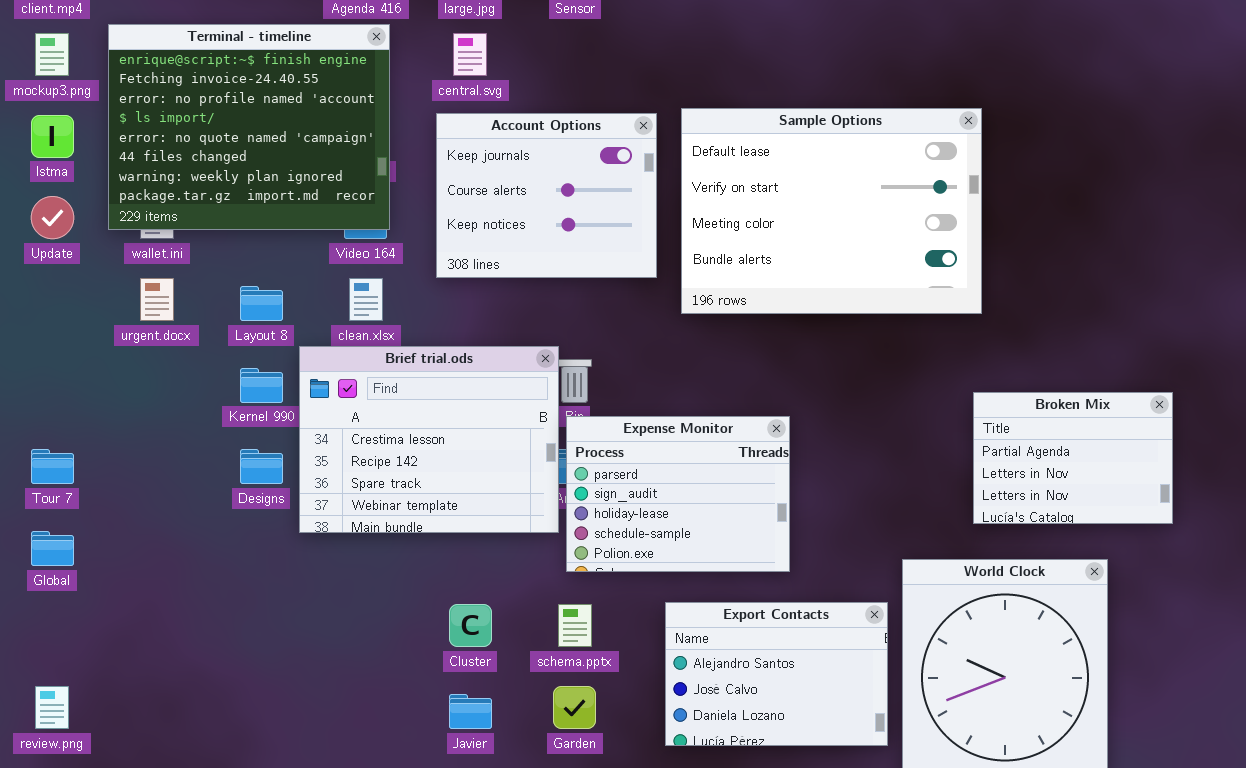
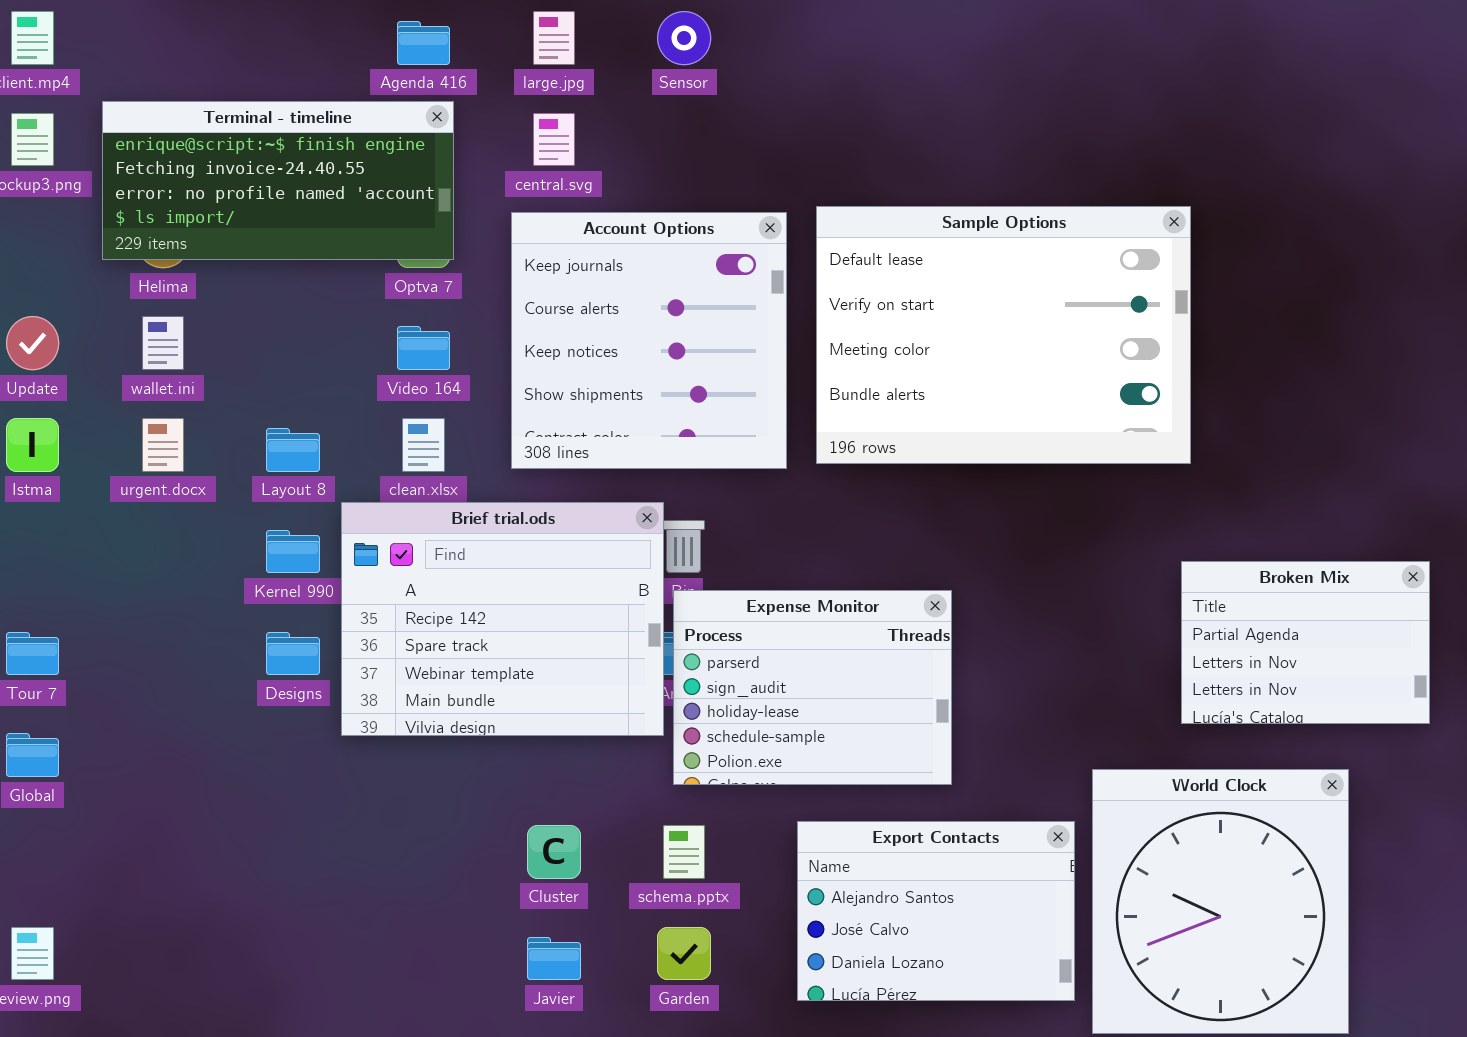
Terminal - timeline: [108,24,390,230] -> [102,101,454,260], resized
Account Options: [436,113,657,278] -> [511,212,787,469], resized
Istma: [31,115,74,158] -> [6,418,59,472], moved
Brief trial.ods: [299,346,559,533] -> [341,502,664,736], scrolled down 1 row

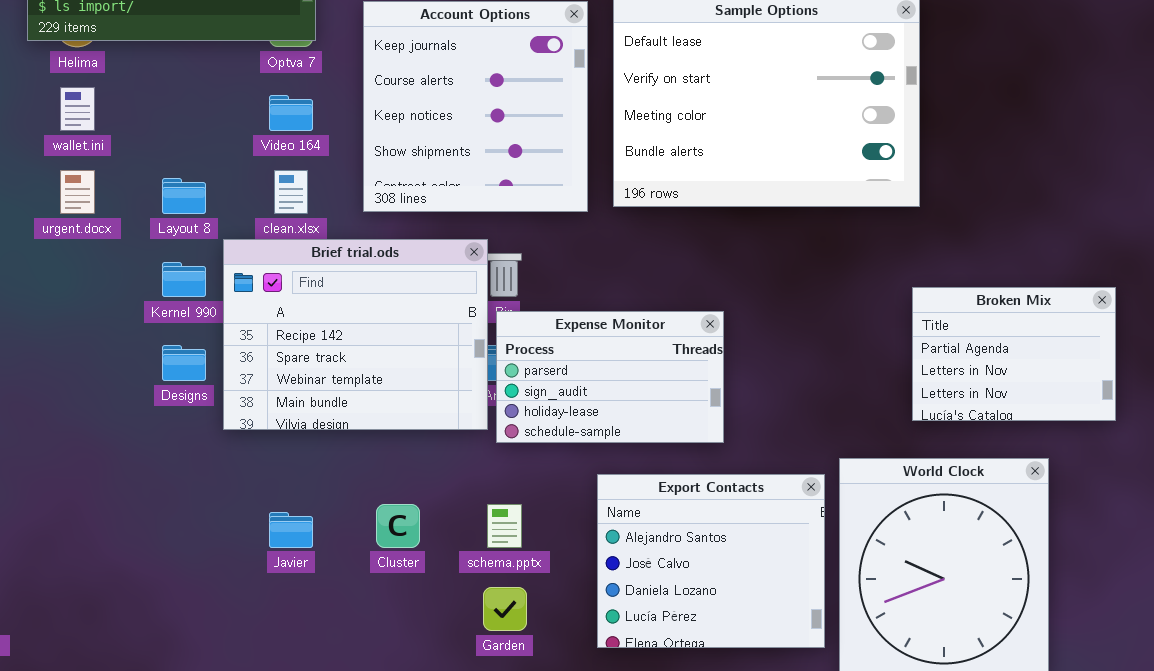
Expense Monitor: [673,590,952,785] -> [496,311,724,443], resized
Export Contacts: [797,821,1075,1001] -> [597,474,825,648], resized
Javier: [527,937,581,980] -> [269,512,313,548], moved

